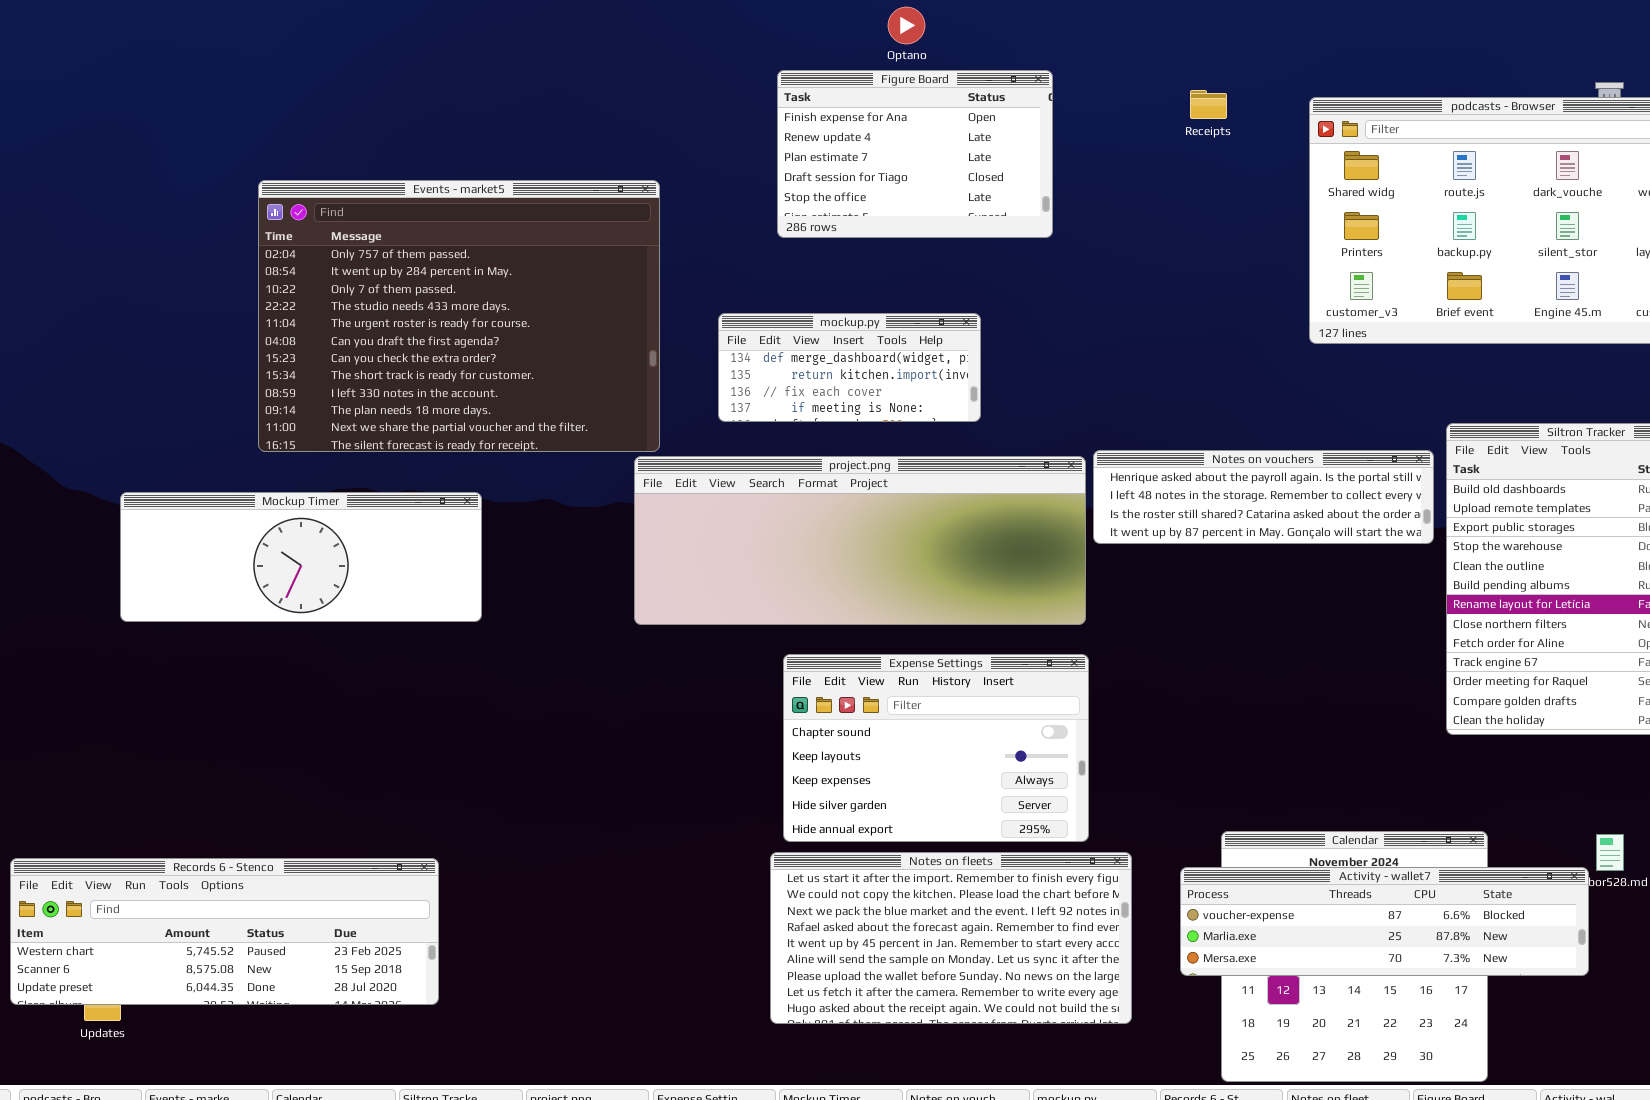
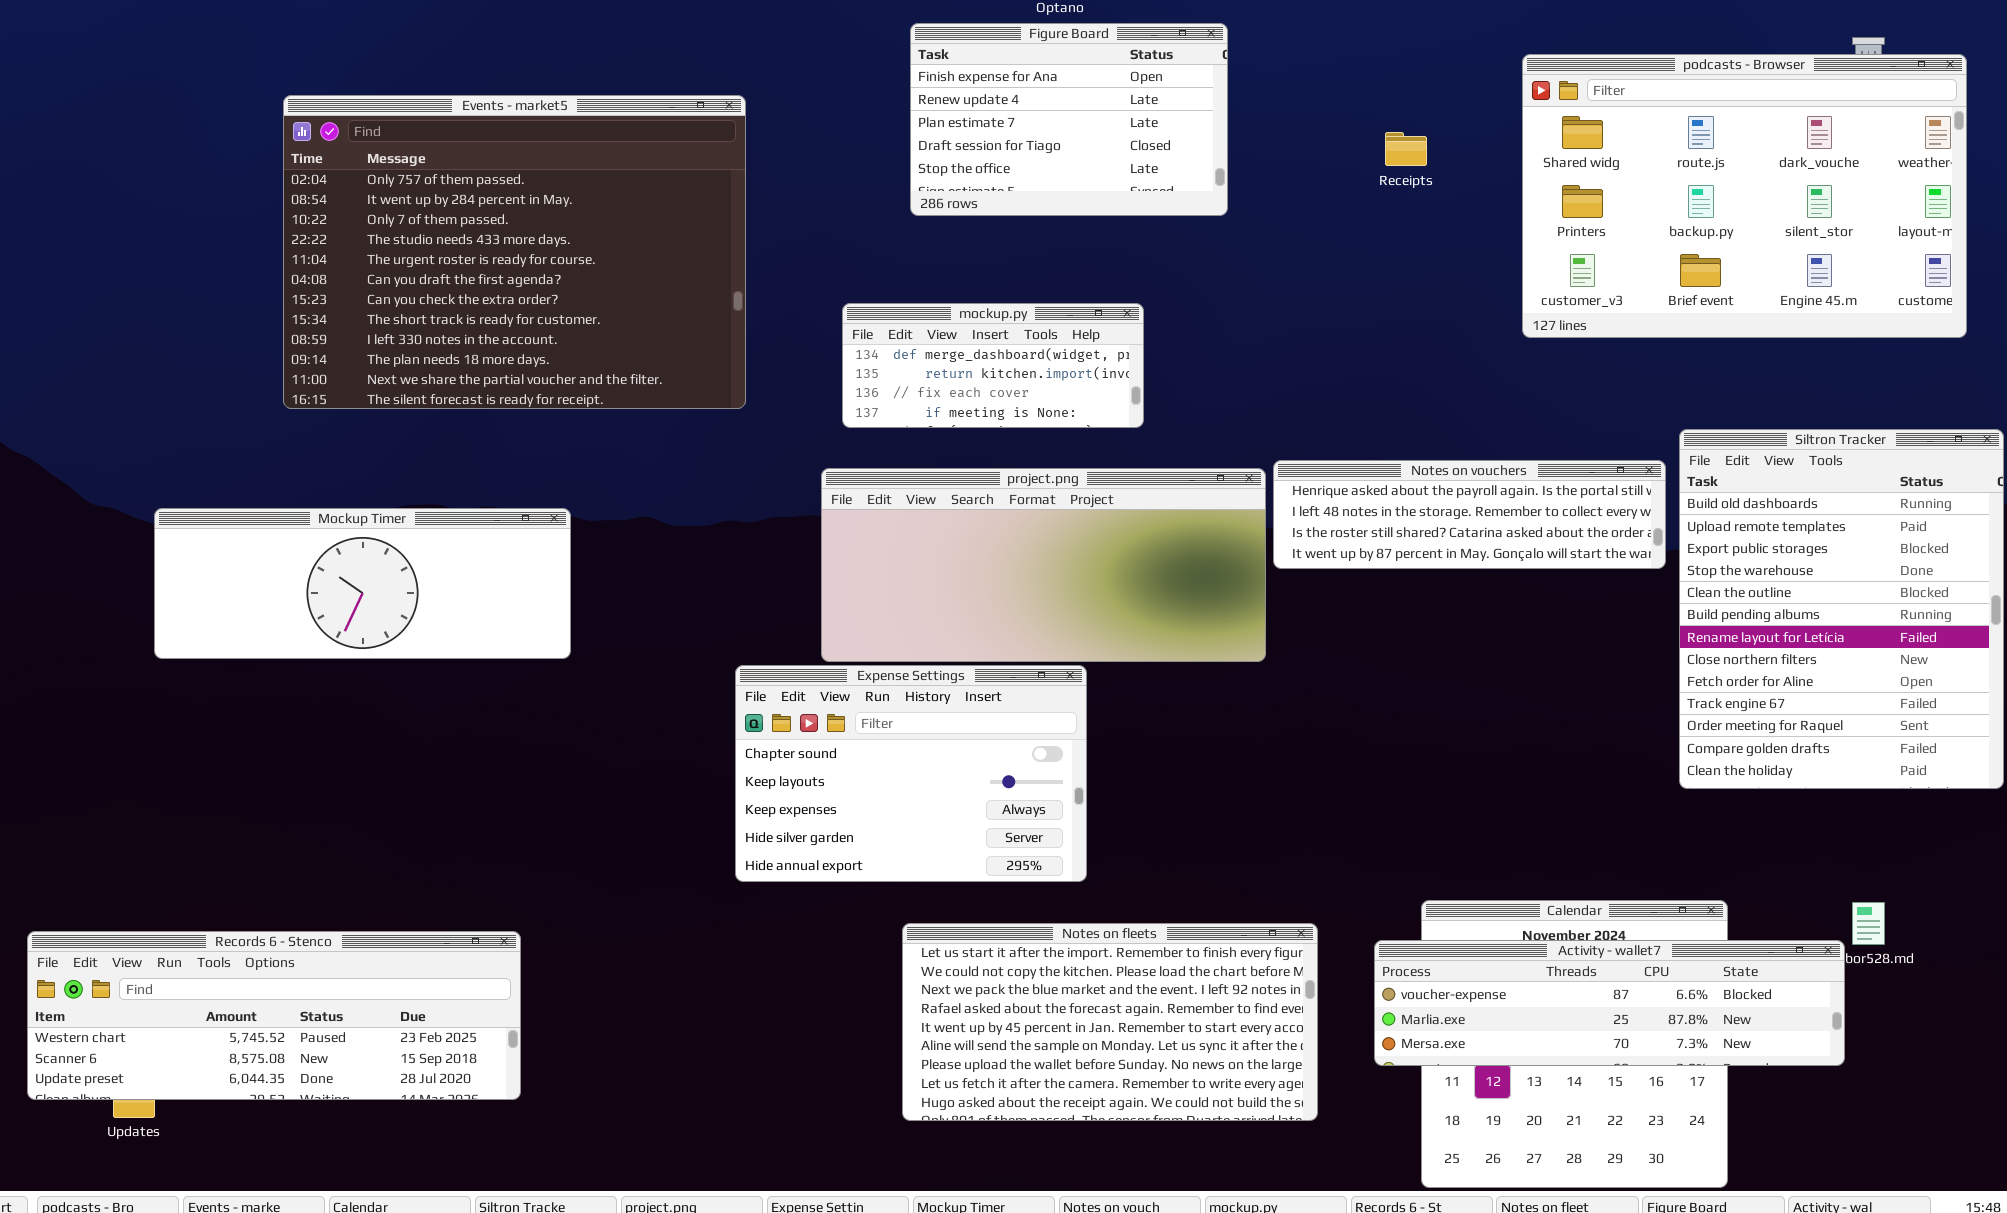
Receipts: [1190,90,1227,119] -> [1385,132,1427,166], moved
Events - market5: [258,180,660,452] -> [283,95,746,409], moved
project.png: [634,456,1086,625] -> [821,468,1266,662], resized
Expense Settings: [783,654,1089,842] -> [735,665,1087,882], moved

